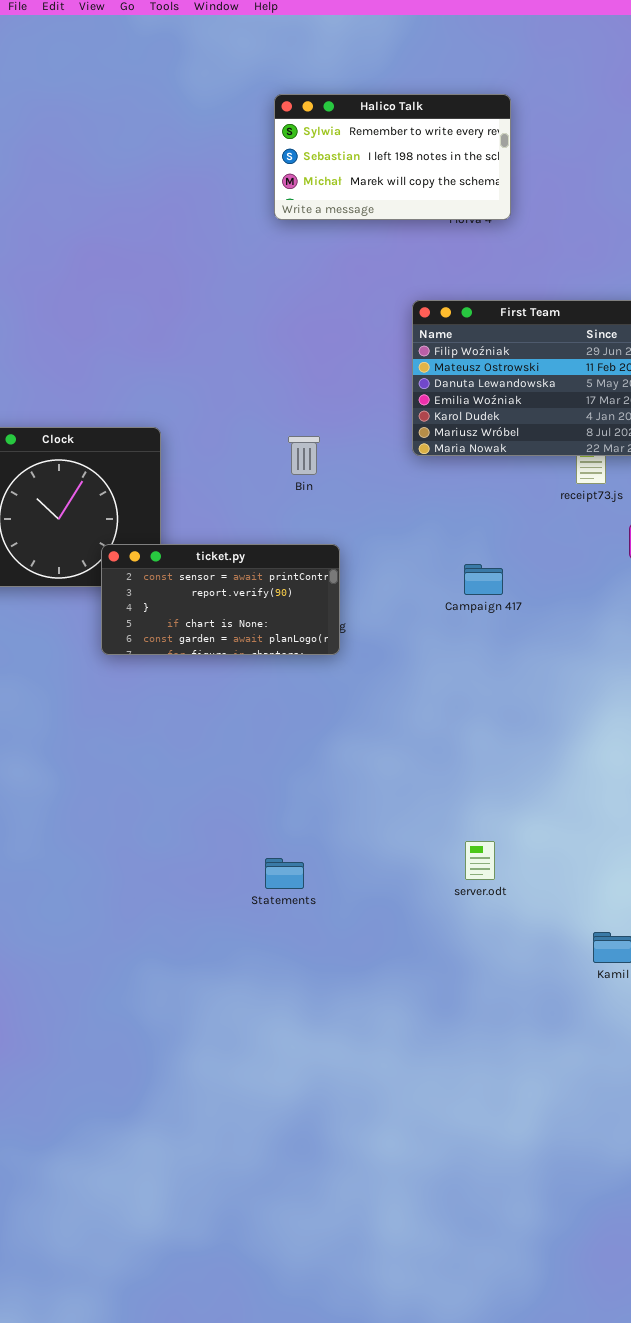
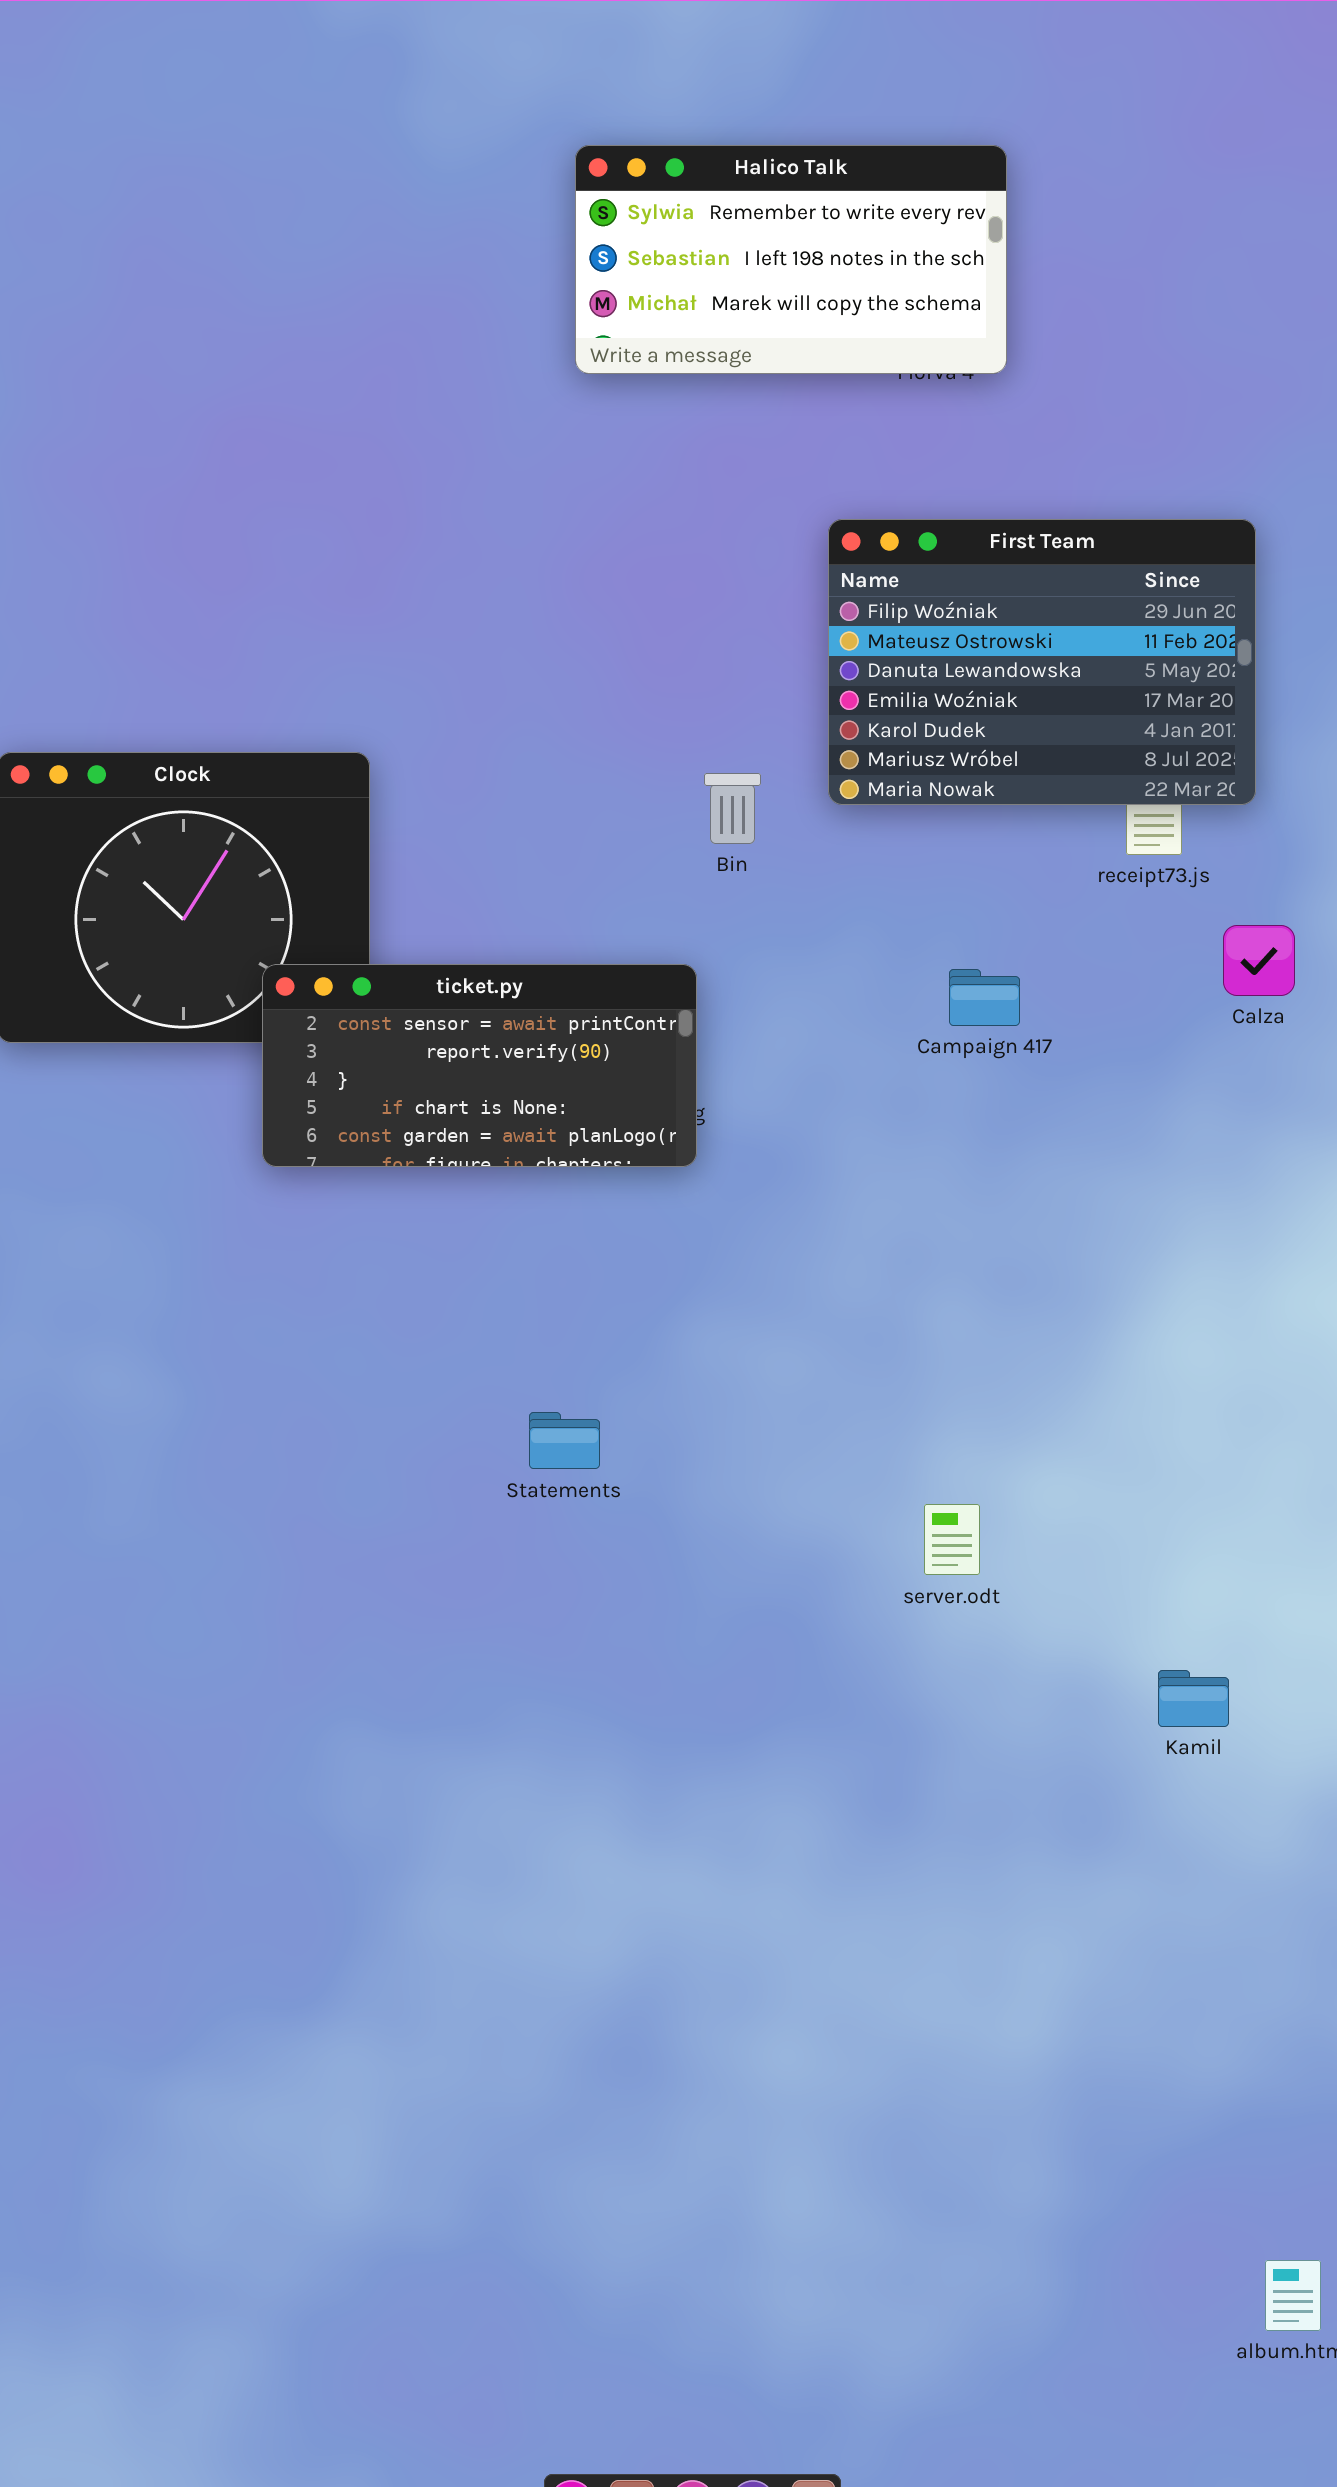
Bin: [288,436,320,475] -> [704,773,761,844], moved
Campaign 417: [464,564,503,595] -> [949,969,1020,1026], moved
Statements: [265,858,304,889] -> [529,1412,600,1469], moved

